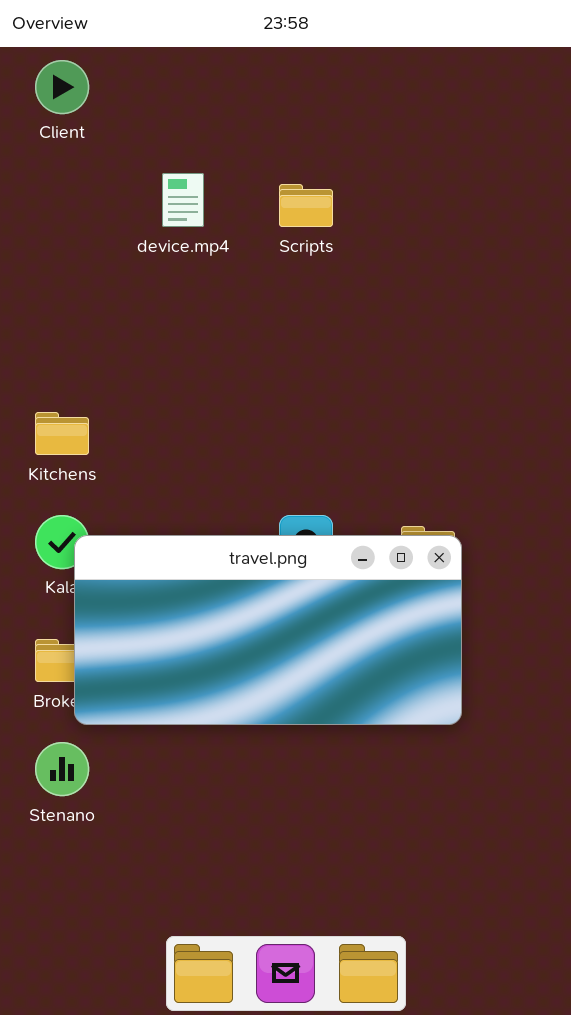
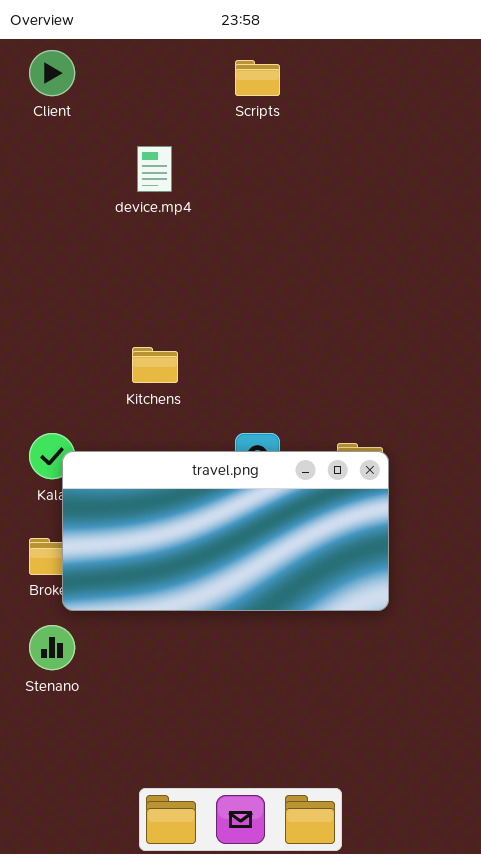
Scripts: [279,184,333,227] -> [235,60,280,96], moved
Kitchens: [35,412,89,455] -> [132,347,178,383], moved

